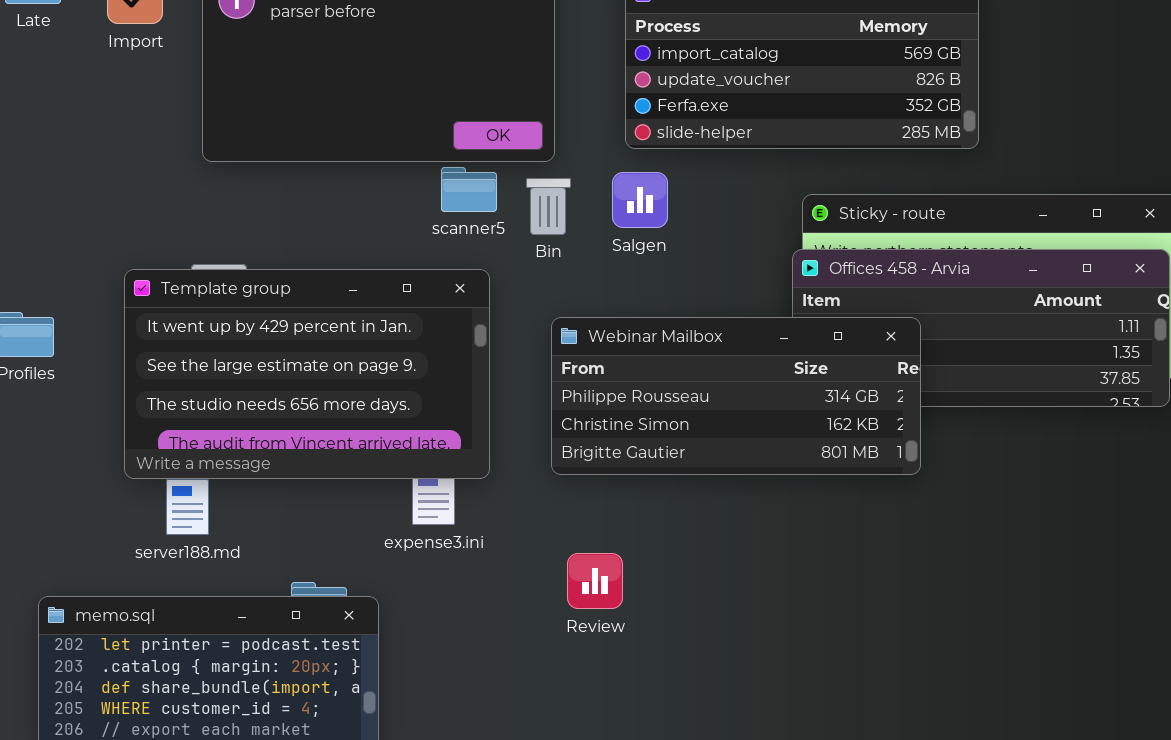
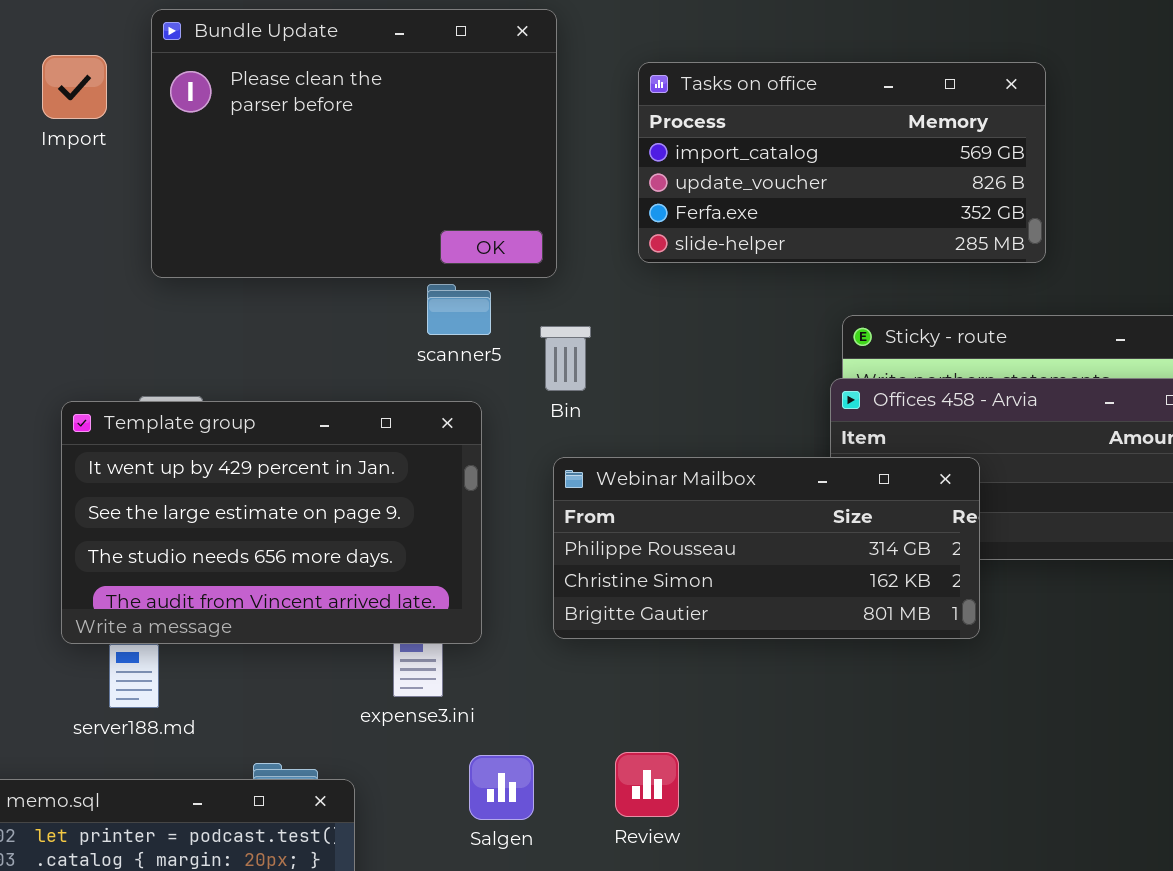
Salgen: [612,172,668,228] -> [469,755,534,820], moved
Bin: [526,178,571,235] -> [540,326,591,391], moved
Review: [567,553,623,609] -> [615,752,679,817], moved

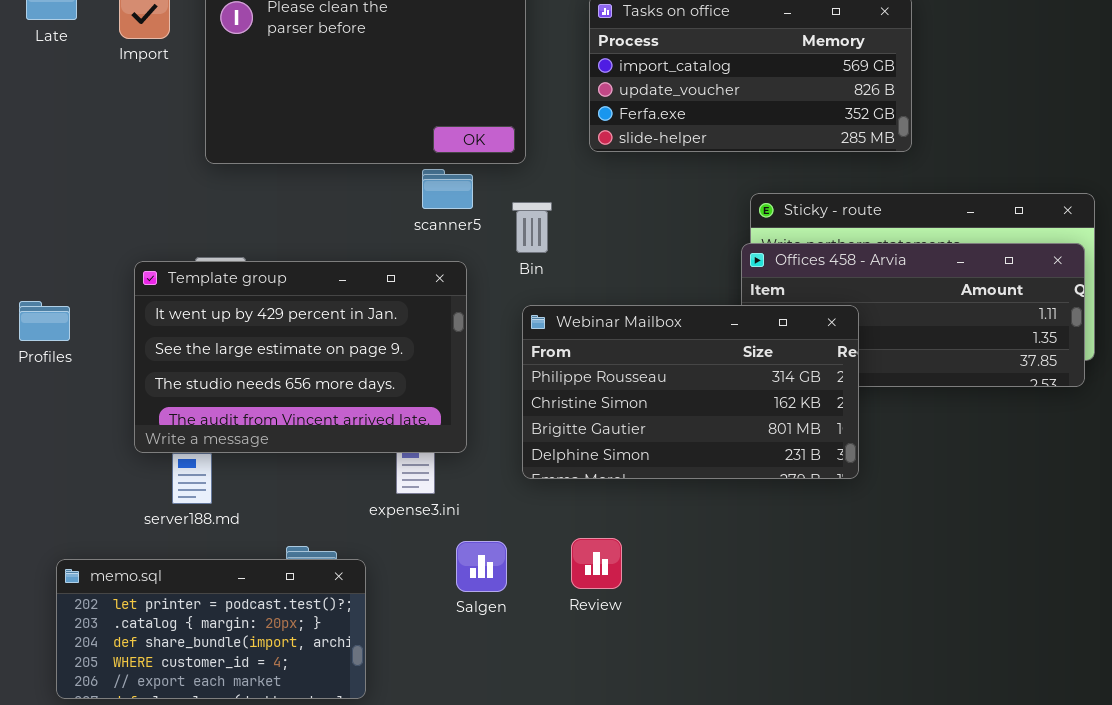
Webinar Mailbox: [553,457,980,639] -> [522,305,859,479], resized

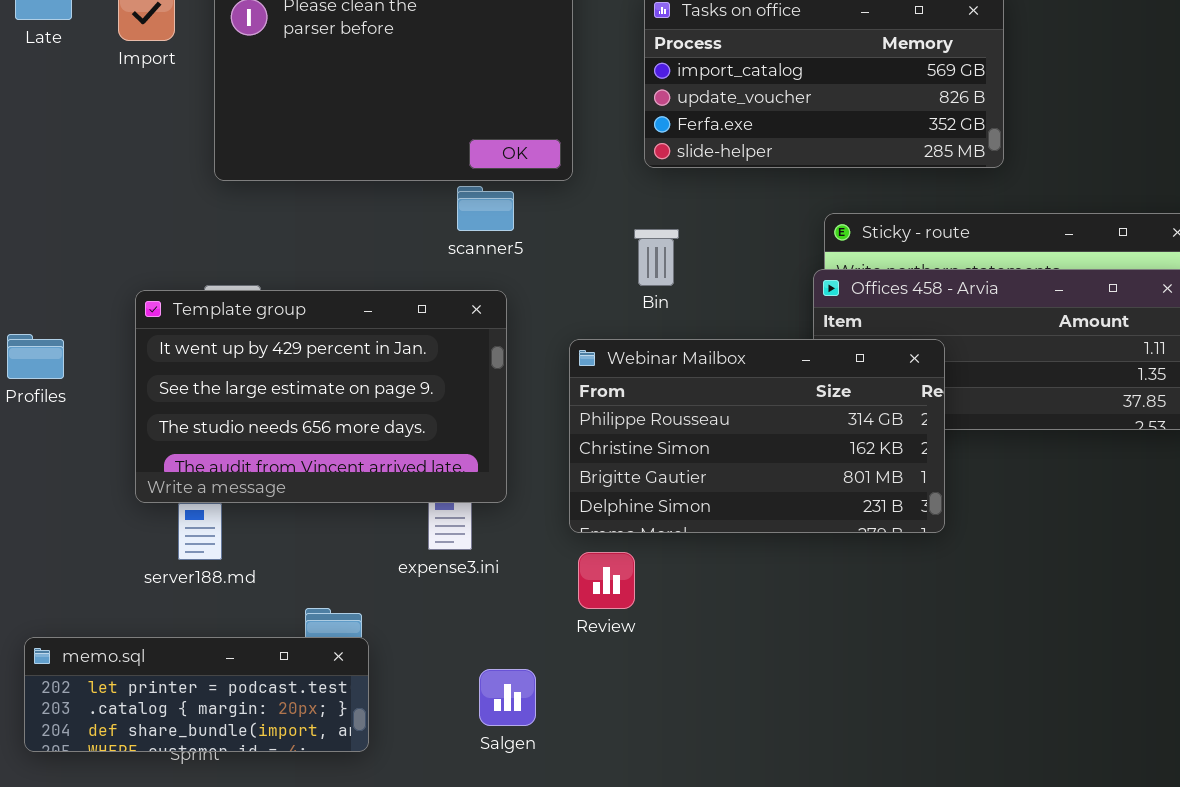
Bin: [512,202,552,253] -> [634,229,679,286], moved
Review: [571,538,622,589] -> [578,552,635,609], moved
Salgen: [456,541,507,592] -> [479,669,536,726], moved
memo.sql: [56,559,366,699] -> [24,637,369,752], moved, resized

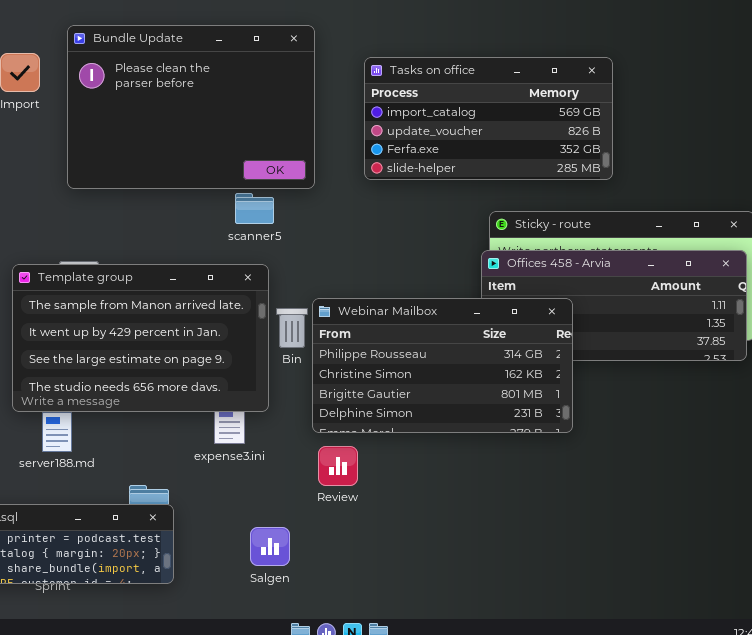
Bin: [634,229,679,286] -> [276,308,308,348], moved
Template group: [135,290,507,503] -> [12,264,269,412], scrolled up 1 row

